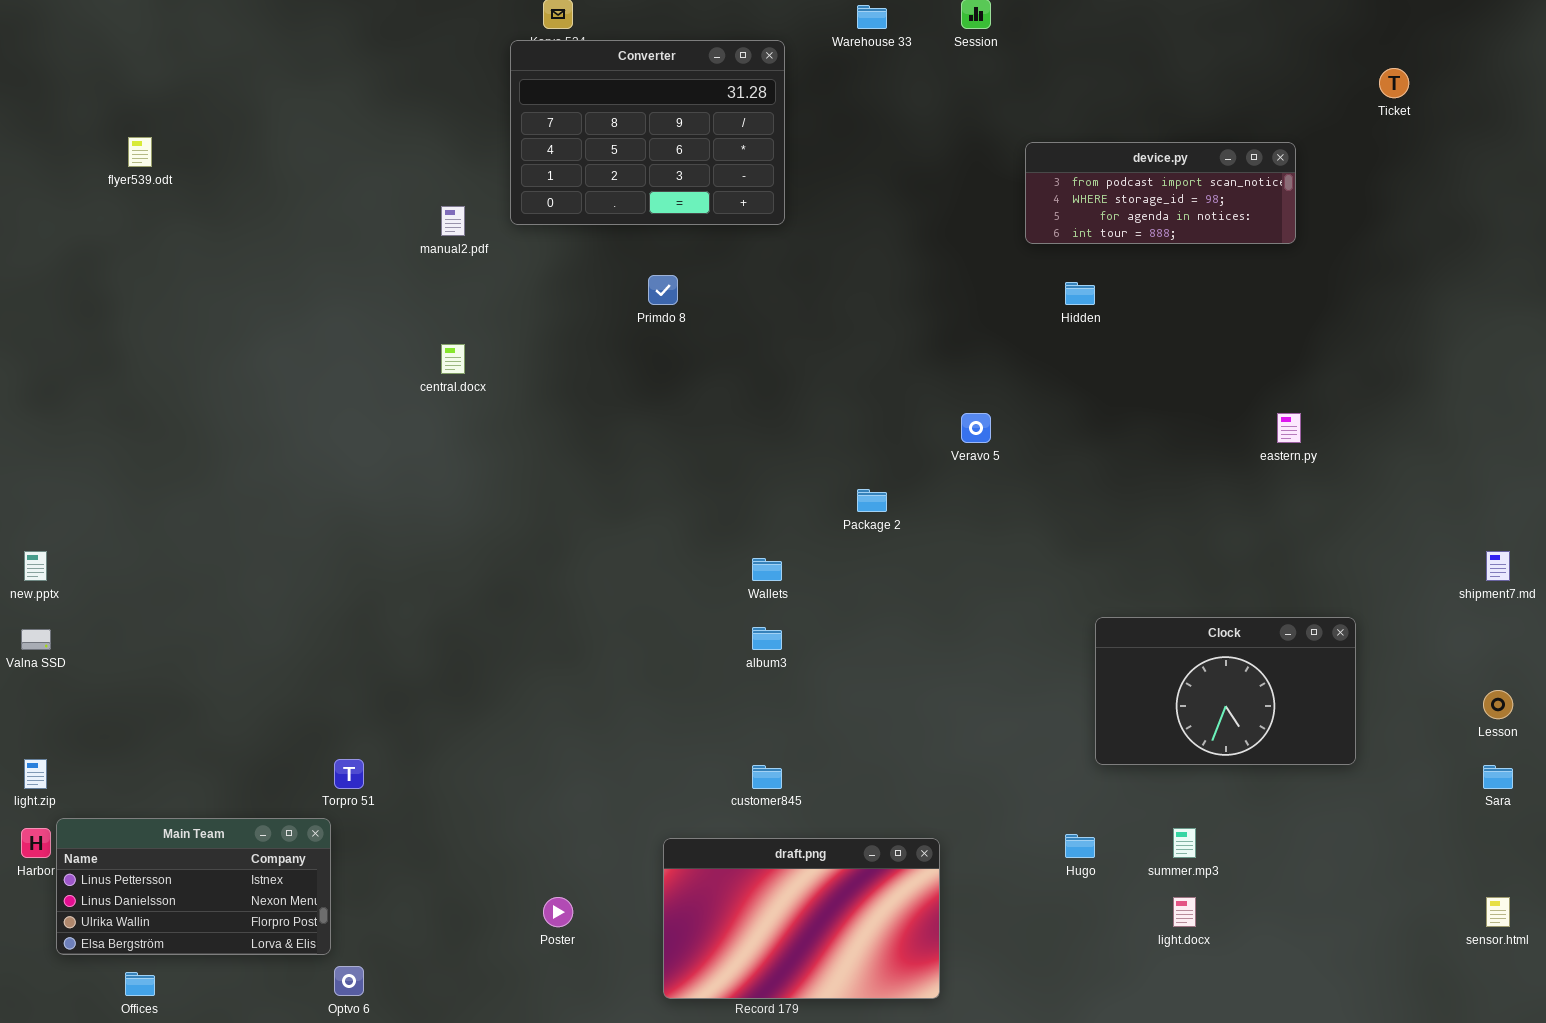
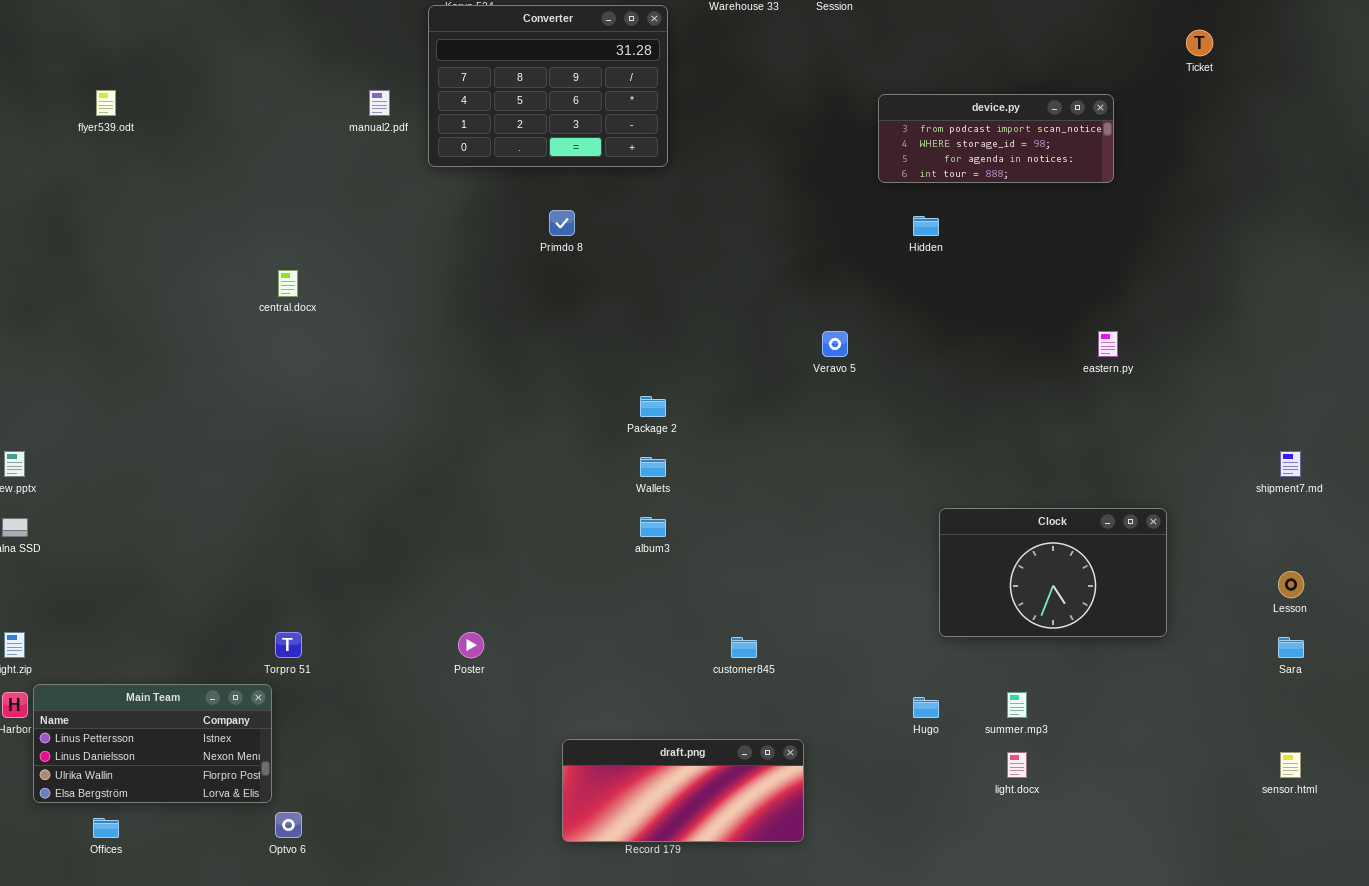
manual2.pdf: [441,206,465,236] -> [369,90,390,116], moved
central.docx: [441,344,465,374] -> [278,270,298,297], moved
Package 2: [857,489,887,512] -> [640,396,666,417], moved
customer845: [752,765,782,789] -> [731,637,757,658], moved
draft.png: [663,838,940,999] -> [562,739,804,842], resized
Poster: [543,897,573,927] -> [458,632,484,658], moved

